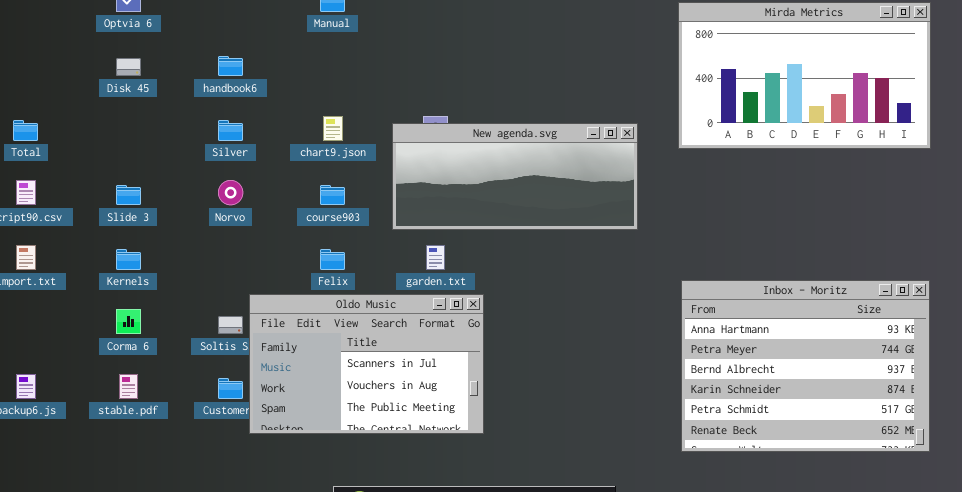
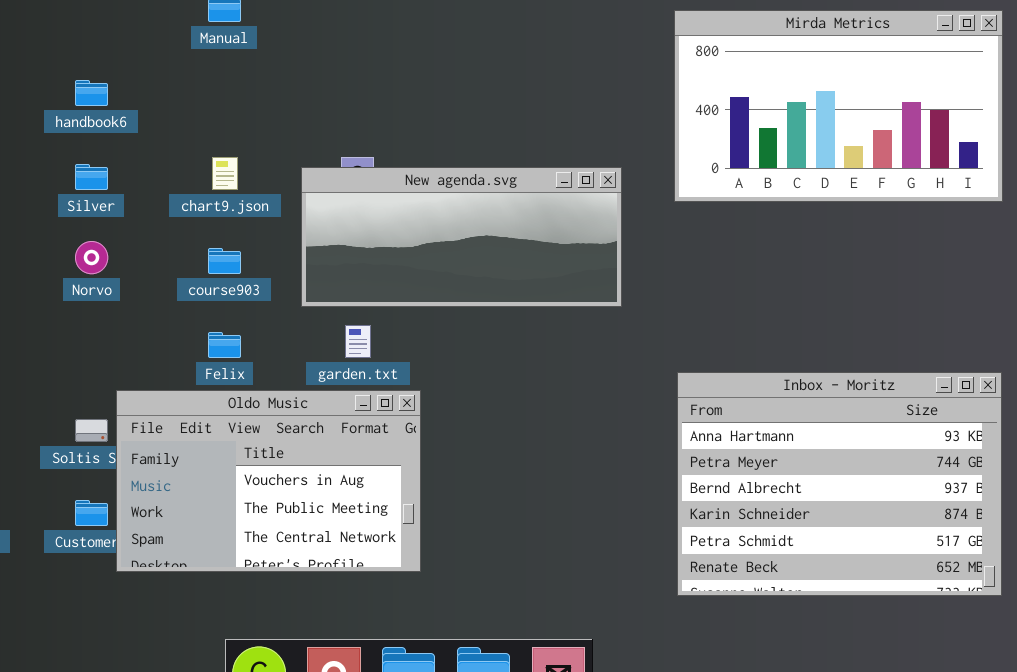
Oldo Music: [249,294,484,434] -> [116,390,421,572], scrolled down 1 row

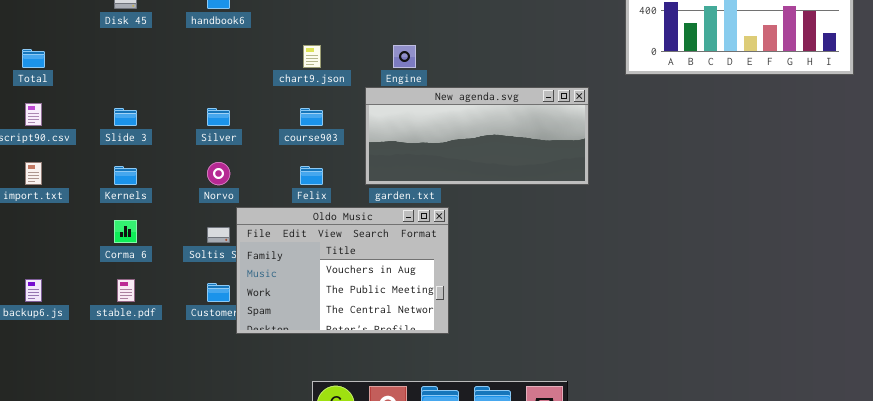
Silver: [75,164,108,190] -> [207,108,230,126], moved
New agenda.svg: [301,167,622,307] -> [365,87,589,185], moved
Norvo: [75,241,108,274] -> [207,162,230,185], moved
Inbox - Moritz: [677,372,1002,596] -> none, closed

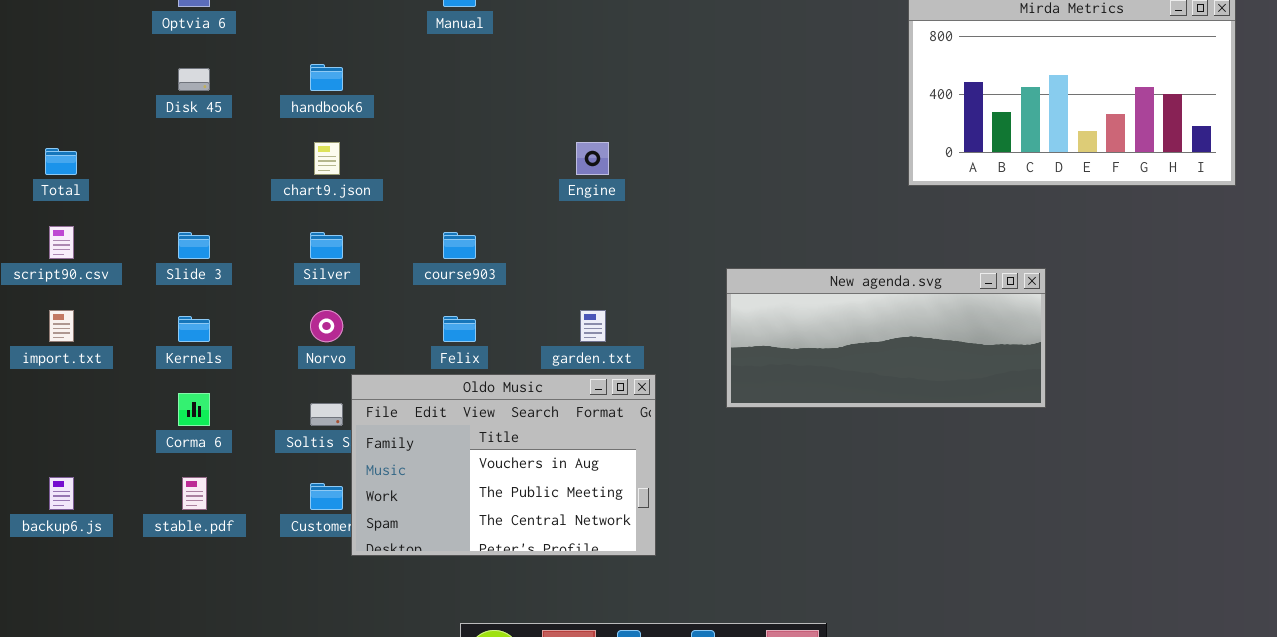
chart9.json: [303,45,321,68] -> [314,142,340,175], moved
New agenda.svg: [365,87,589,185] -> [726,268,1046,408], moved

